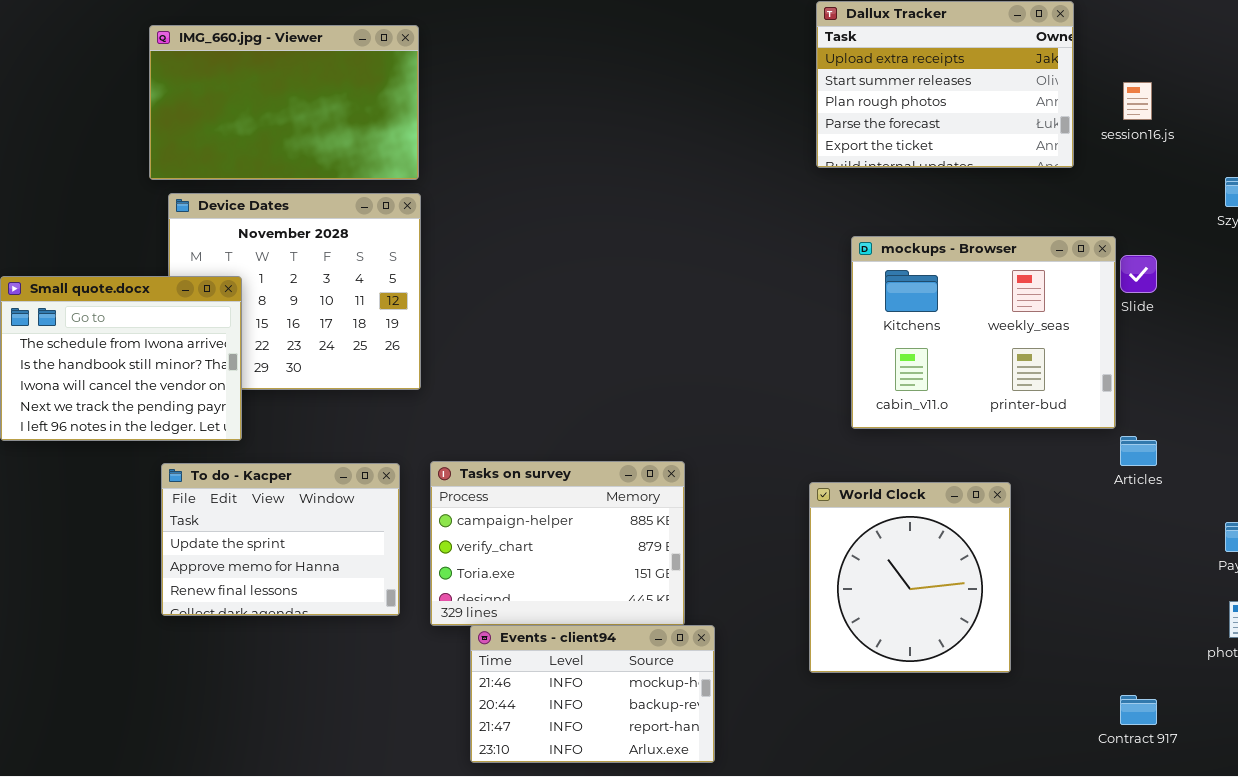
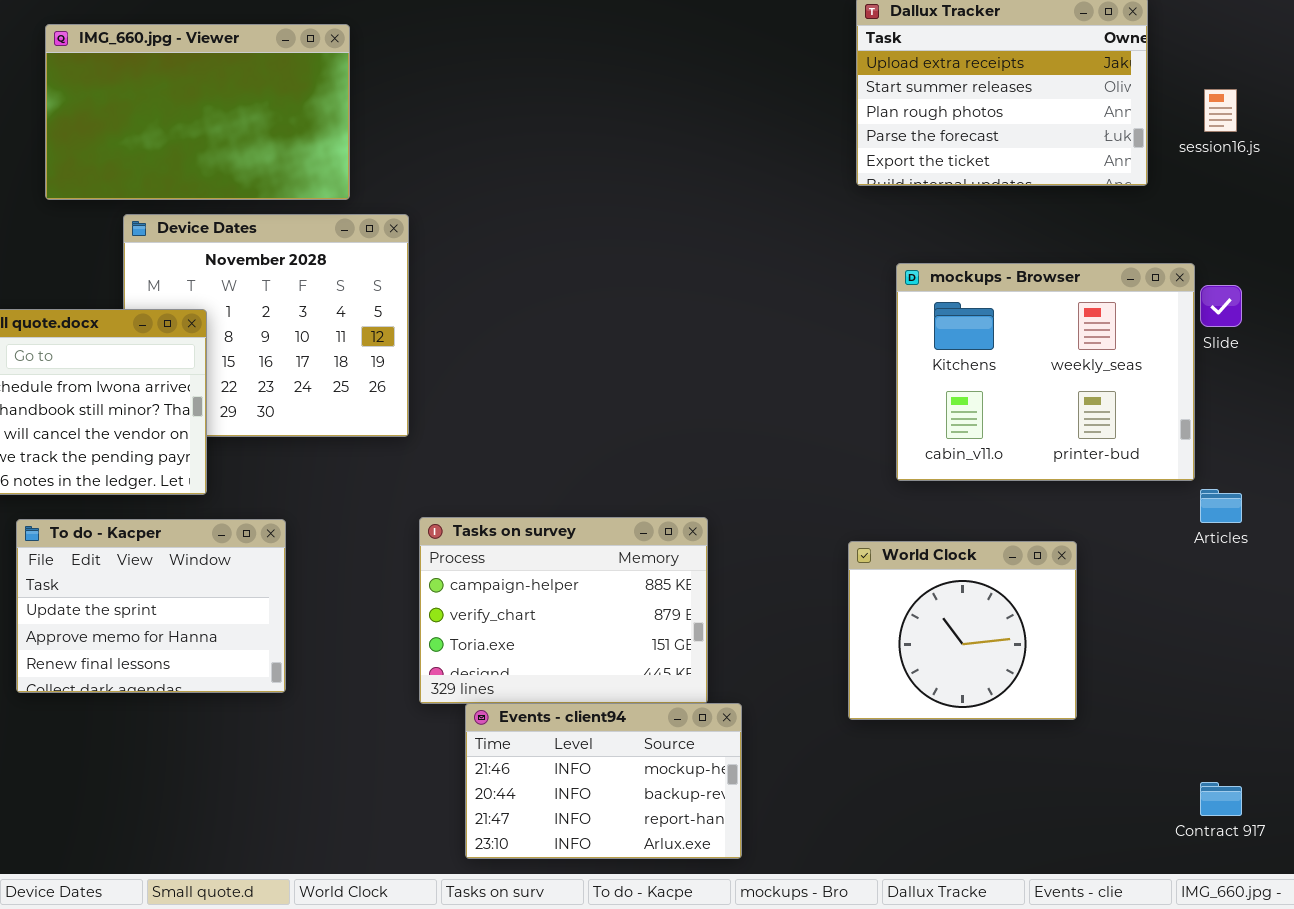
IMG_660.jpg - Viewer: [149,25,419,180] -> [45,24,350,200], moved
To do - Kacper: [161,463,400,616] -> [16,519,286,693], moved
World Clock: [809,482,1011,673] -> [848,541,1077,720], resized

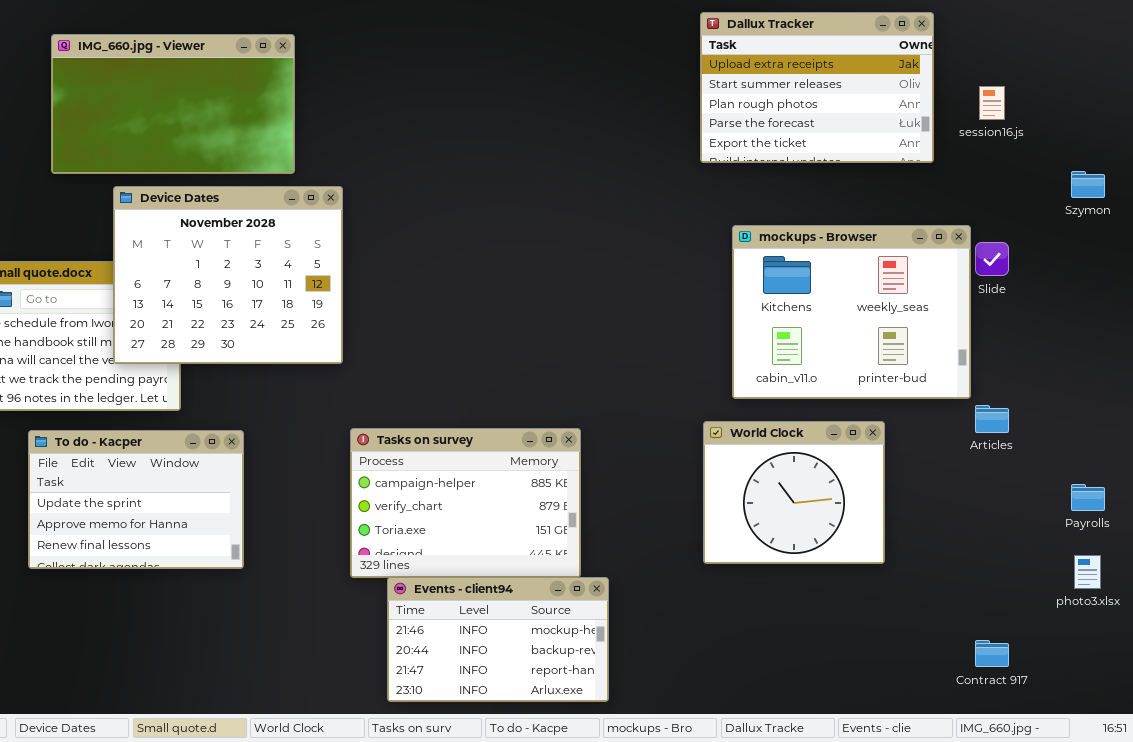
Device Dates: [123,214,409,437] -> [113,186,343,364], raised
World Clock: [848,541,1077,720] -> [703,421,885,564], moved

